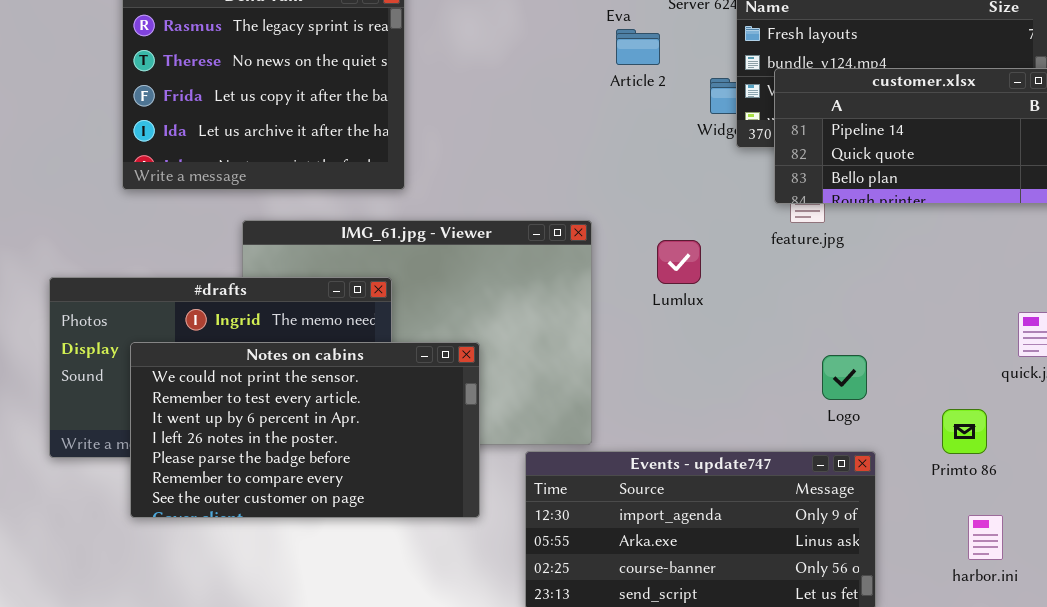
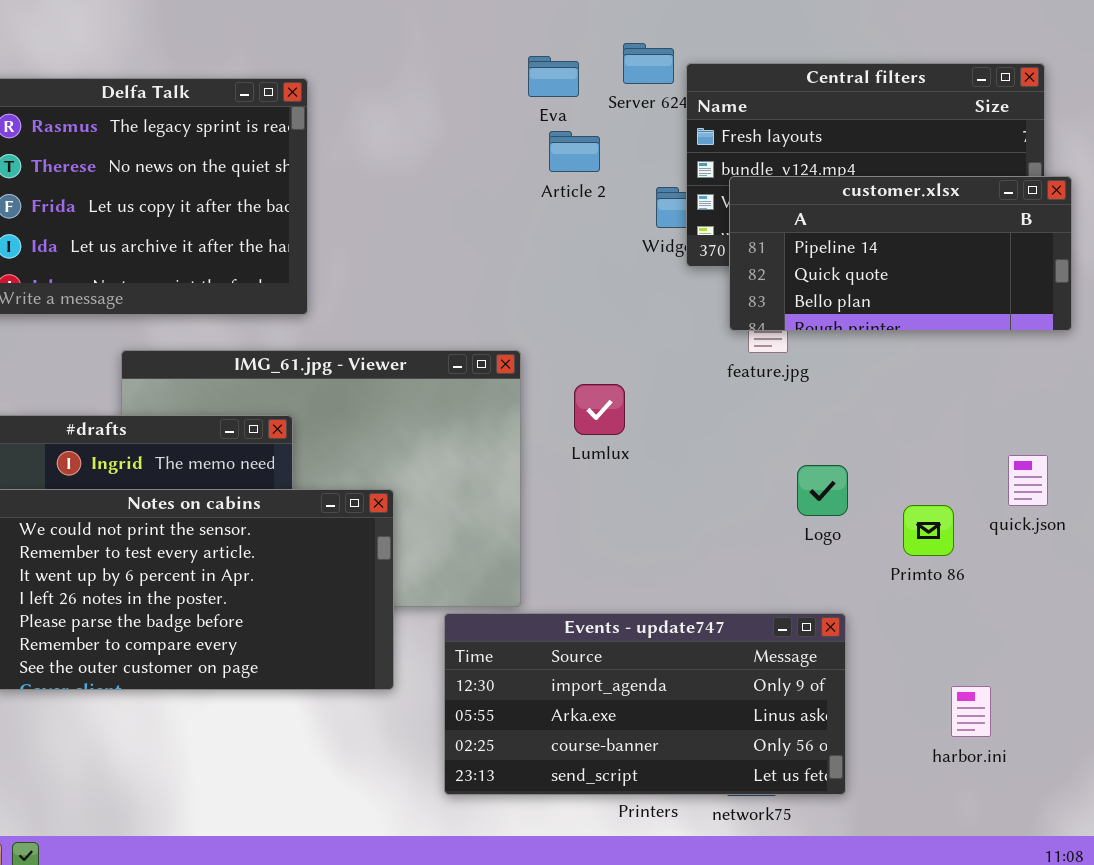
Lumlux: [657,240,701,284] -> [574,384,625,435], moved
Logo: [822,355,867,400] -> [797,465,848,516], moved
Primto 86: [942,409,987,454] -> [903,505,954,556], moved

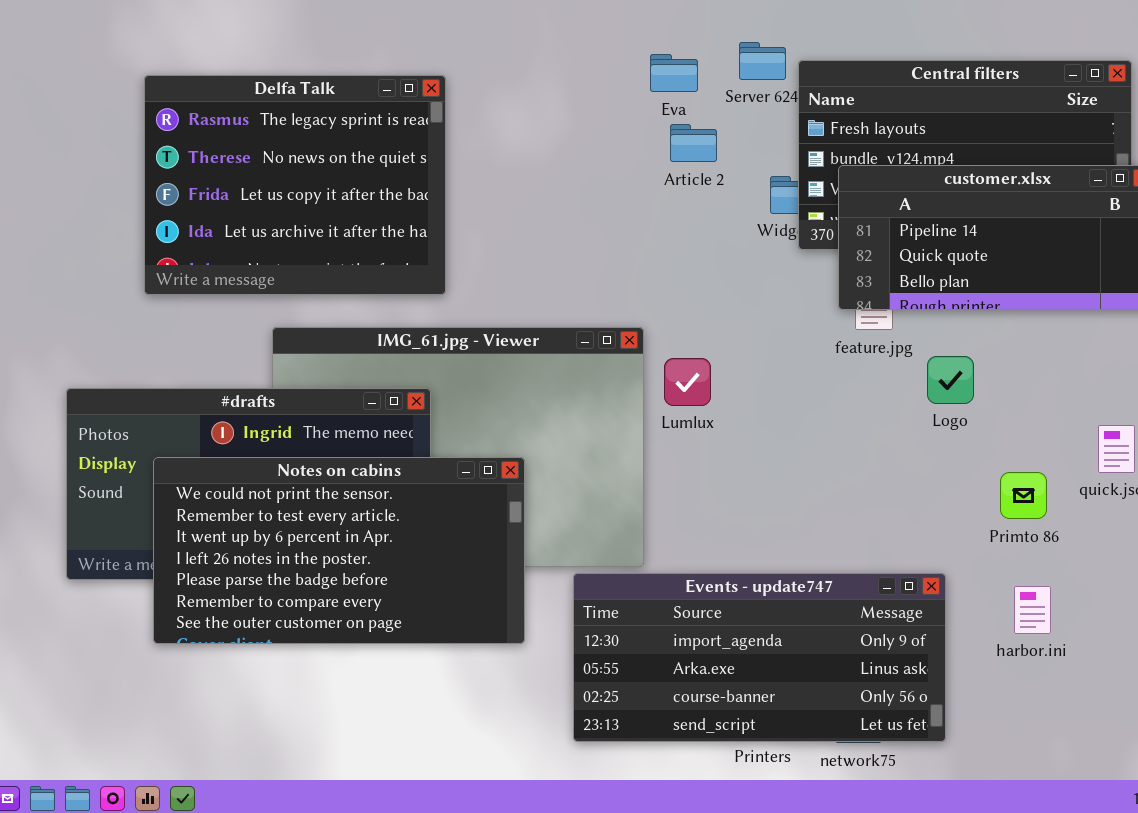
Lumlux: [574,384,625,435] -> [664,358,711,406], moved
Logo: [797,465,848,516] -> [927,356,974,404], moved
harbor.ini: [951,686,991,737] -> [1014,586,1051,634], moved

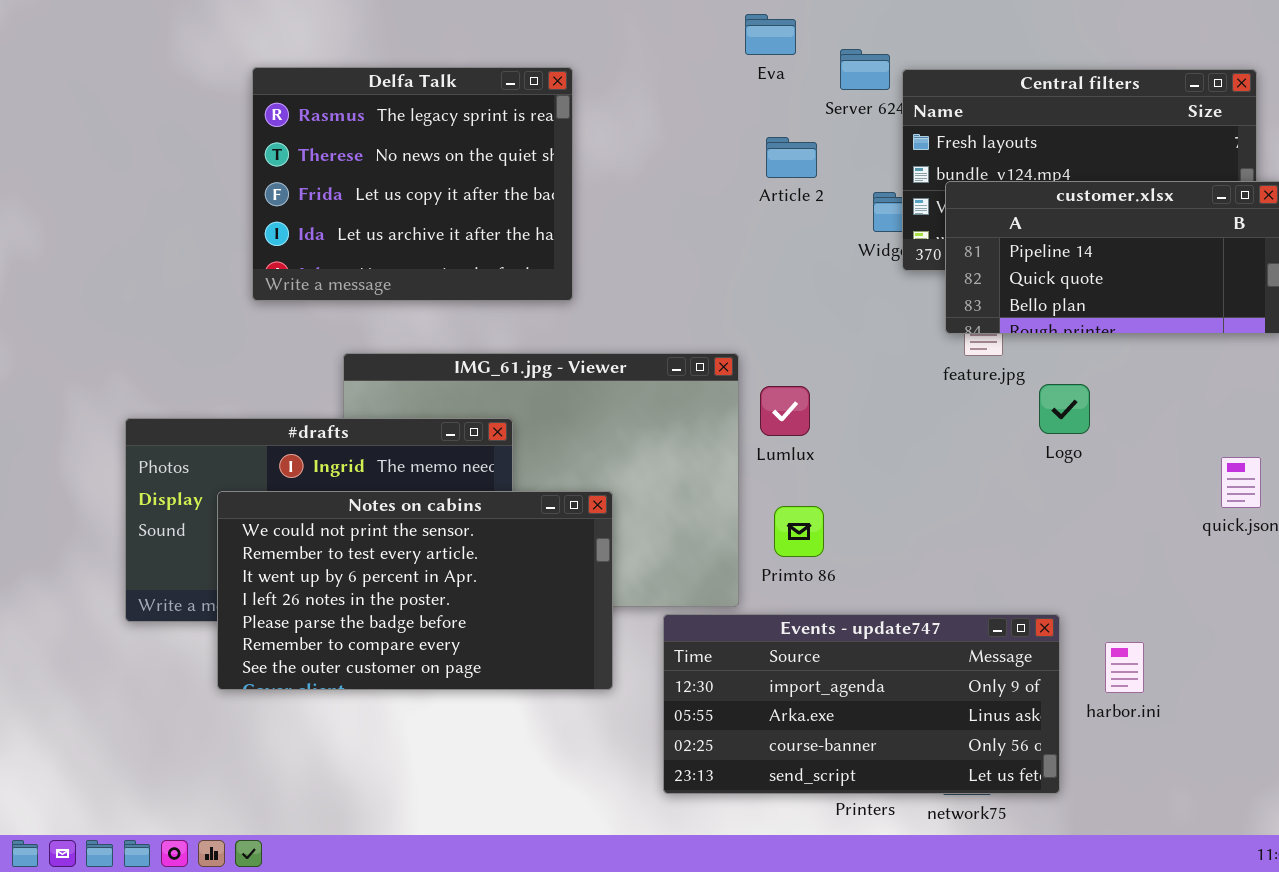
Eva: [650,54,698,92] -> [745,14,796,55], moved
Delfa Talk: [144,75,446,295] -> [252,67,573,301], moved
Primto 86: [1000,472,1047,519] -> [774,506,824,557], moved
harbor.ini: [1014,586,1051,634] -> [1105,642,1144,693], moved

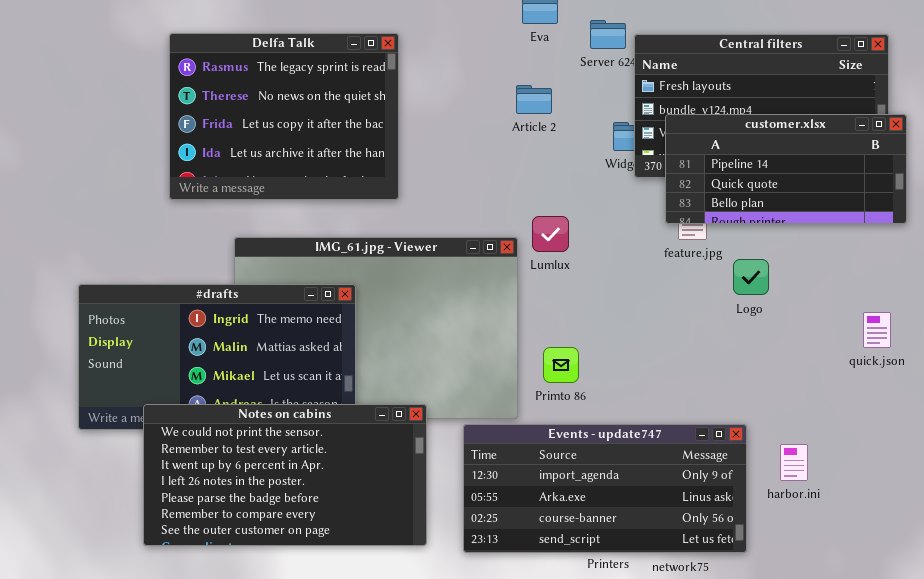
Article 2: [766,137,817,178] -> [516,85,552,114], moved
Lumlux: [760,386,810,436] -> [532,216,569,252], moved
Notes on cabins: [217,491,613,690] -> [143,404,427,546], moved

